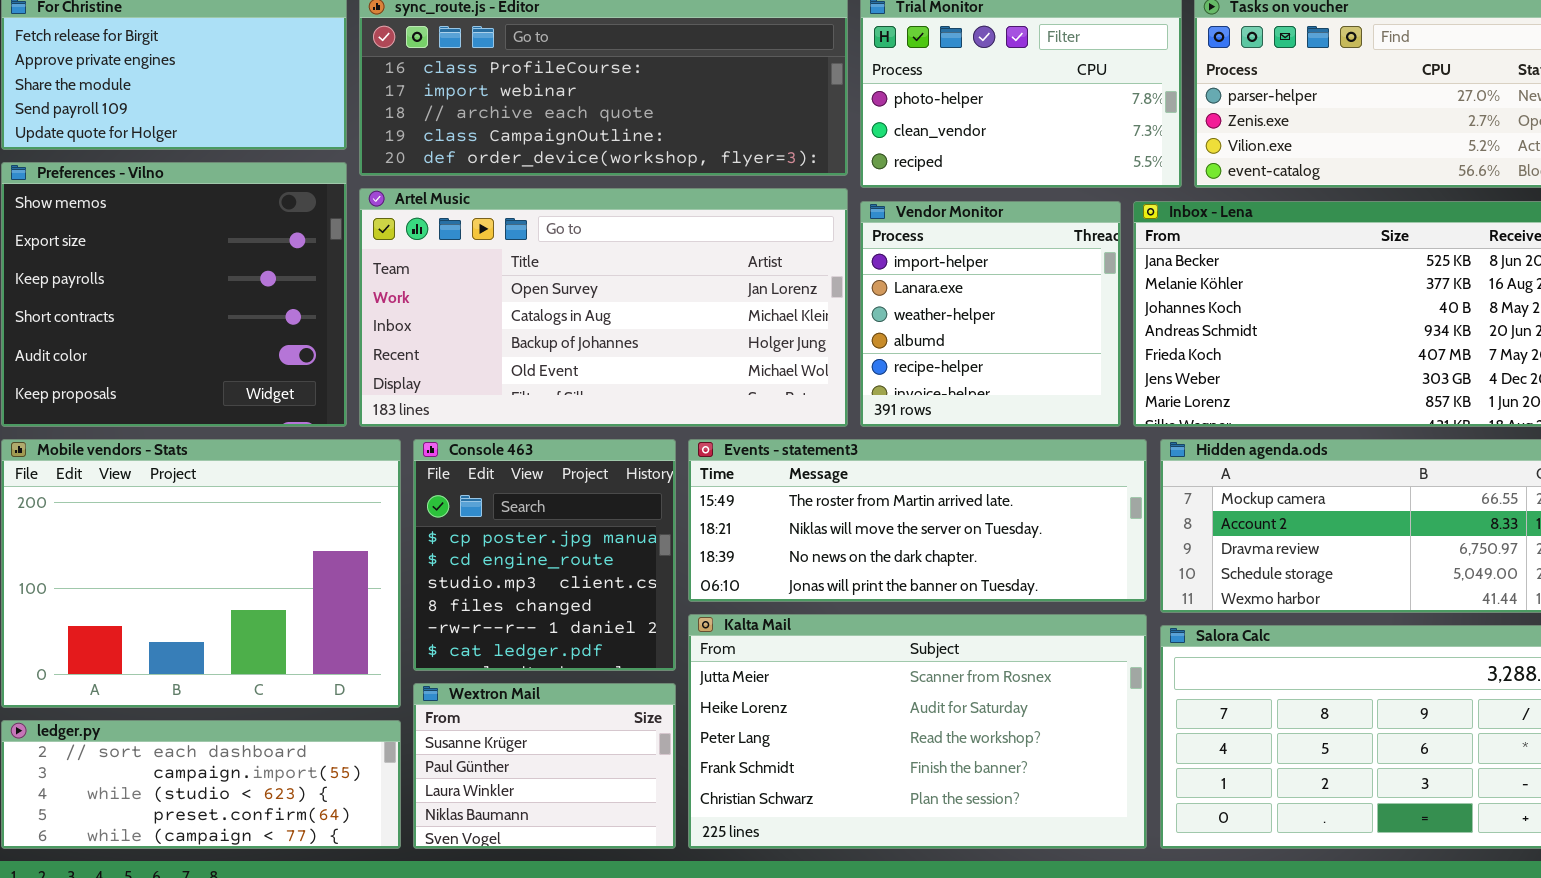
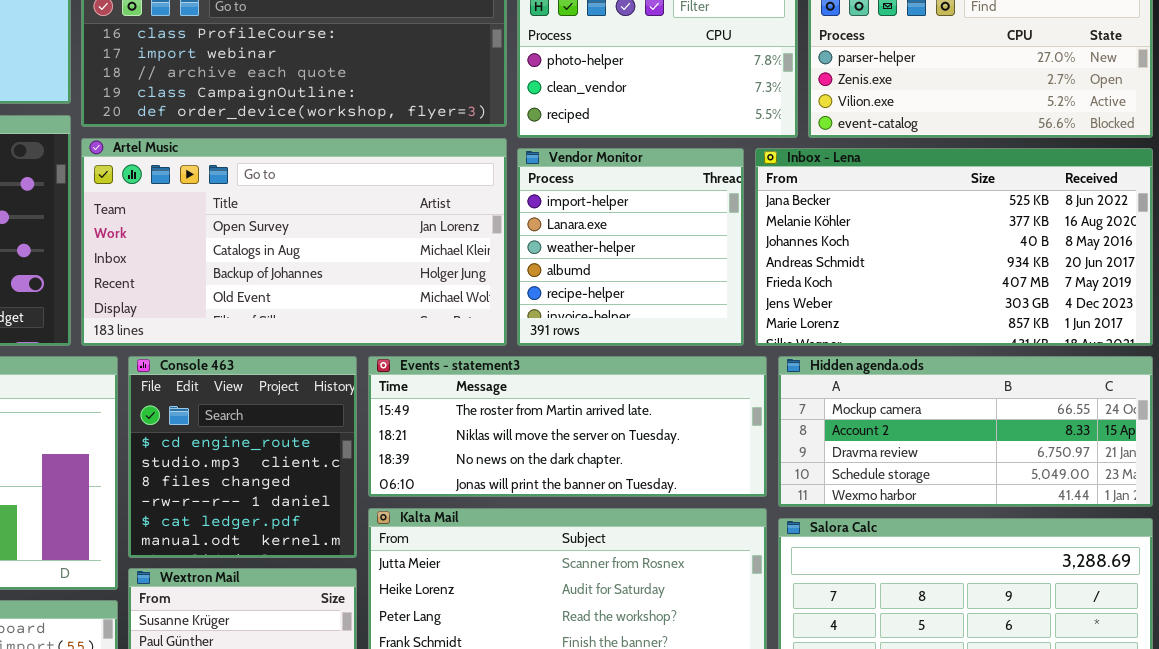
Console 463: [413,439,676,671] -> [128,356,357,558], scrolled down 1 row

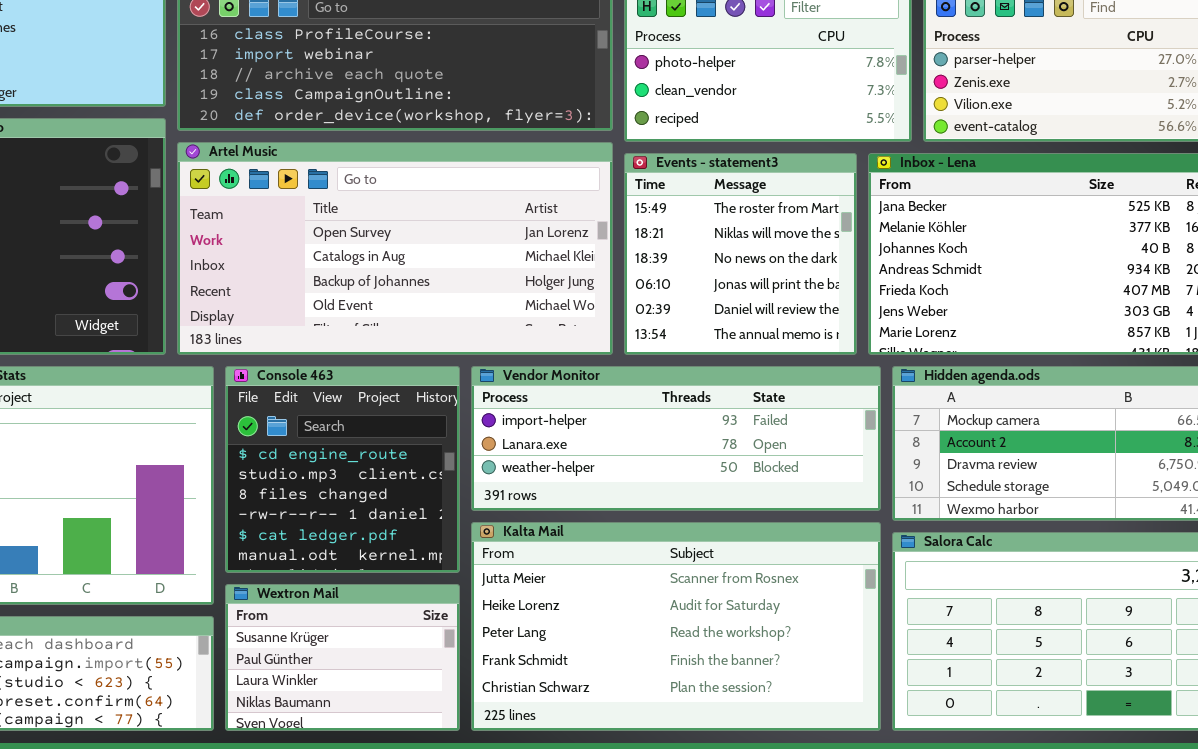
Vendor Monitor: [517,148,744,346] -> [471,366,881,511], moved, resized
Events - statement3: [368,356,767,497] -> [624,153,857,355], moved, resized

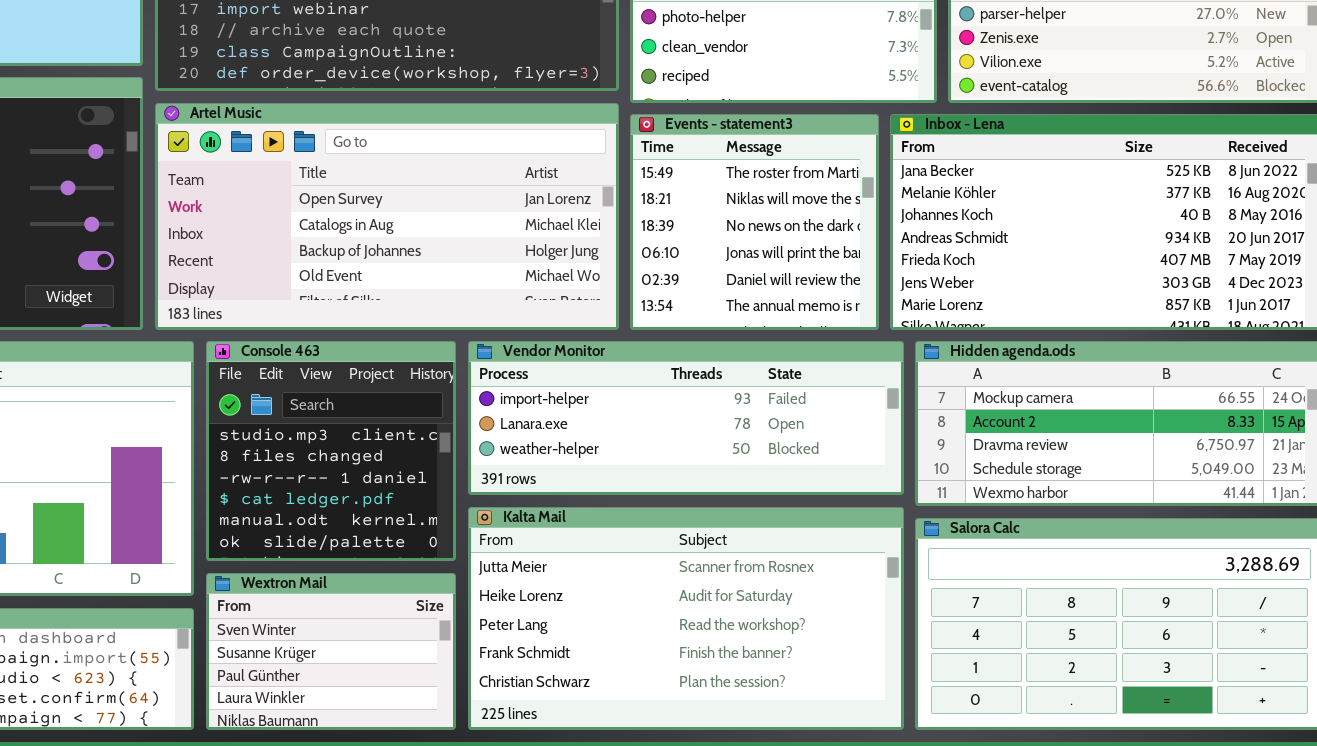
Console 463: [225,366,460,573] -> [206,341,456,561], scrolled down 1 row
Wextron Mail: [225,584,460,731] -> [206,573,456,730], scrolled up 1 row

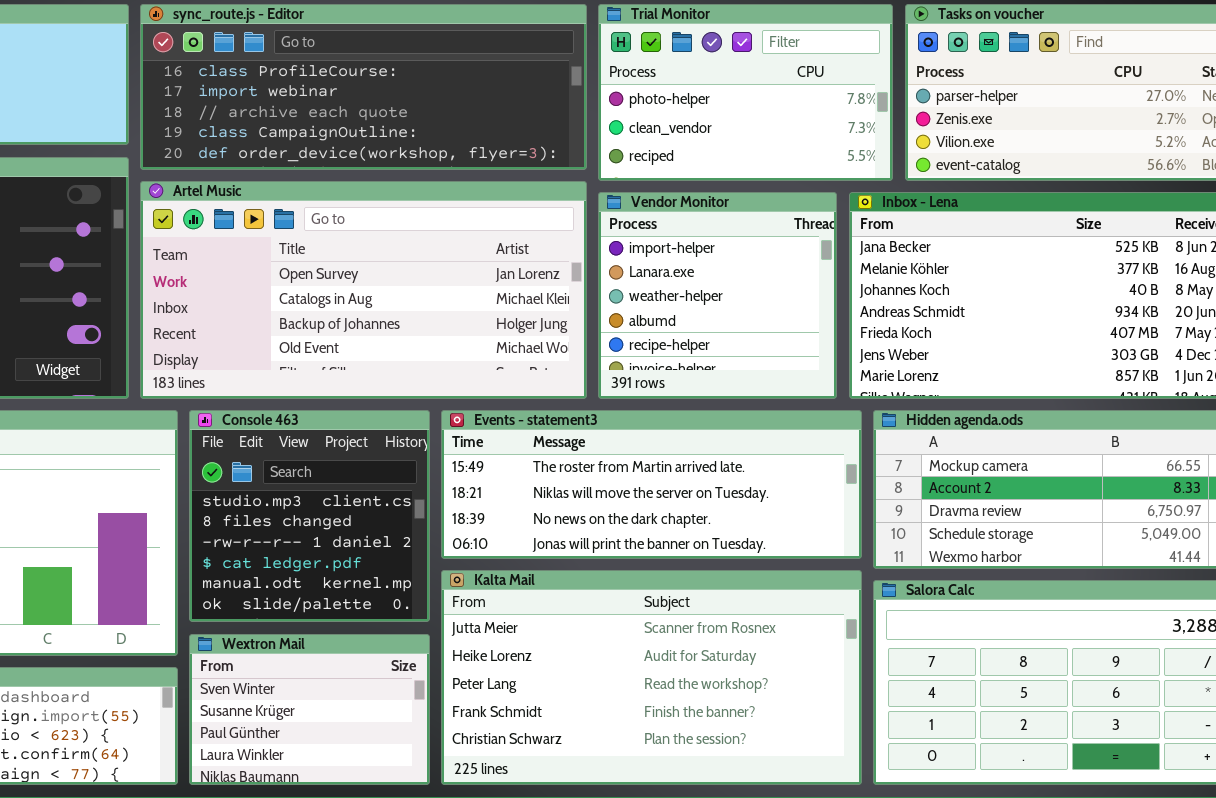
Events - statement3: [630,114,879,330] -> [441,410,862,559], moved, resized
Vendor Monitor: [468,341,904,495] -> [598,192,837,399], moved, resized

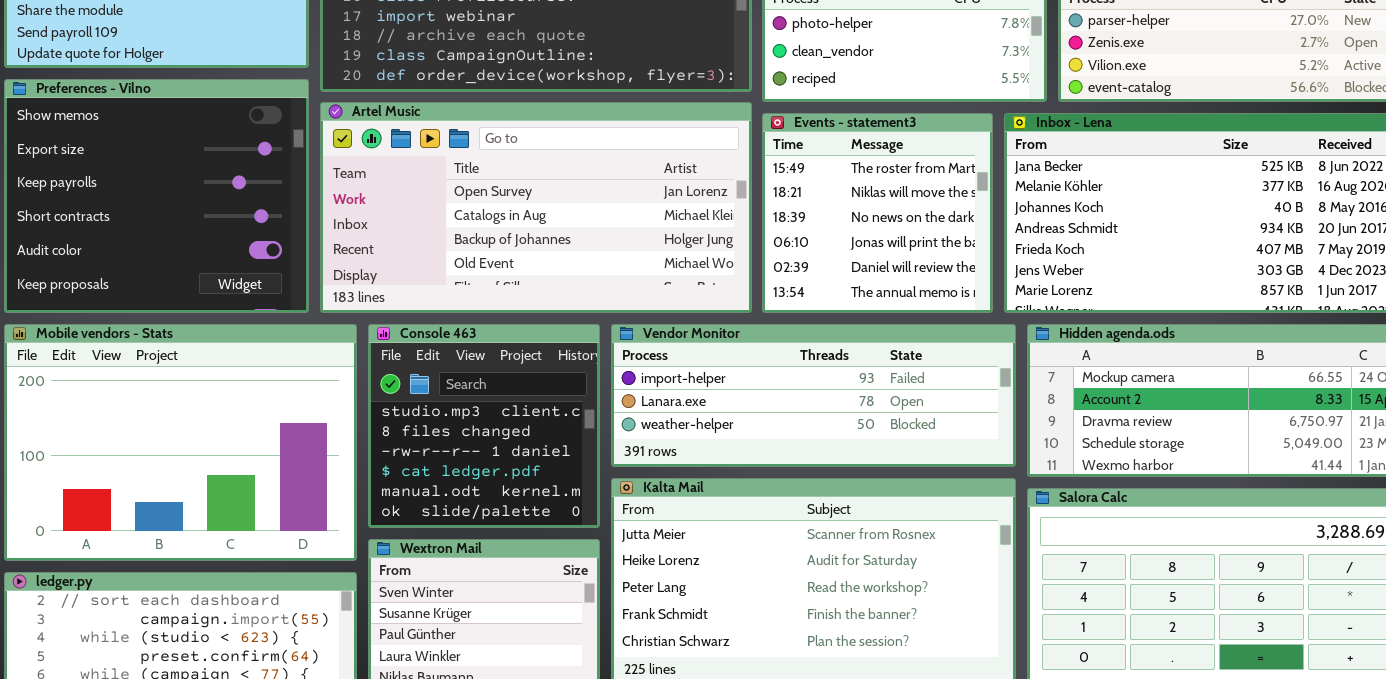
Vendor Monitor: [598,192,837,399] -> [611,324,1016,467], moved, resized
Events - statement3: [441,410,862,559] -> [762,113,993,313], moved, resized

